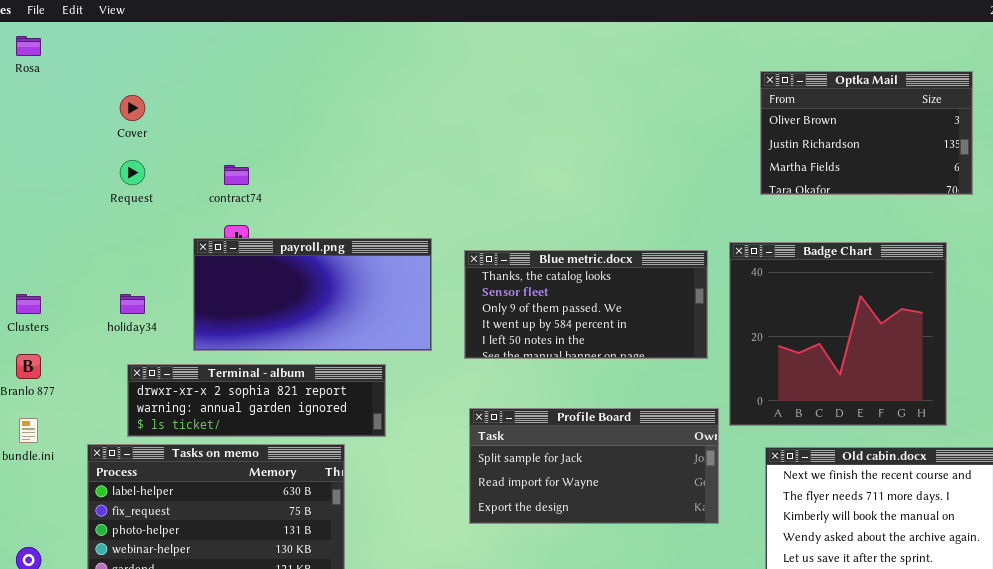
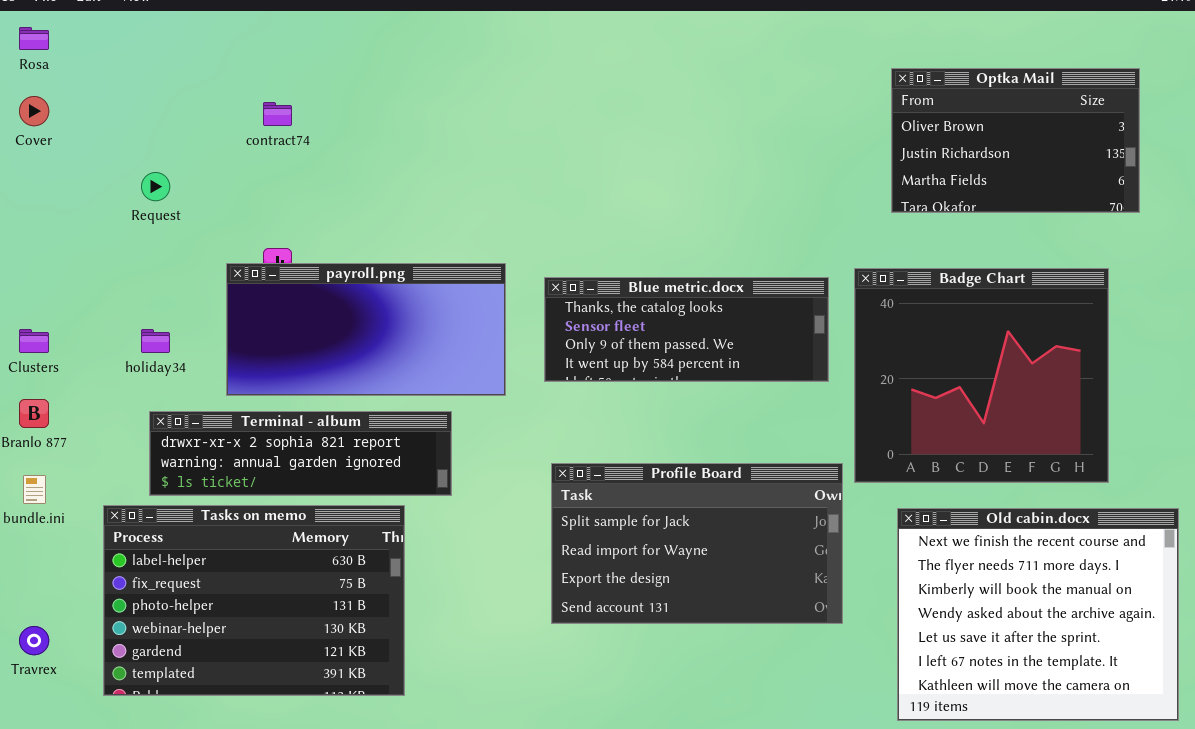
Cover: [120,95,145,121] -> [19,96,49,126], moved
contract74: [224,165,249,185] -> [263,102,292,126], moved
Blue metric.docx: [464,250,708,359] -> [544,277,829,382], resized
Profile Board: [469,408,719,524] -> [551,463,843,624], resized

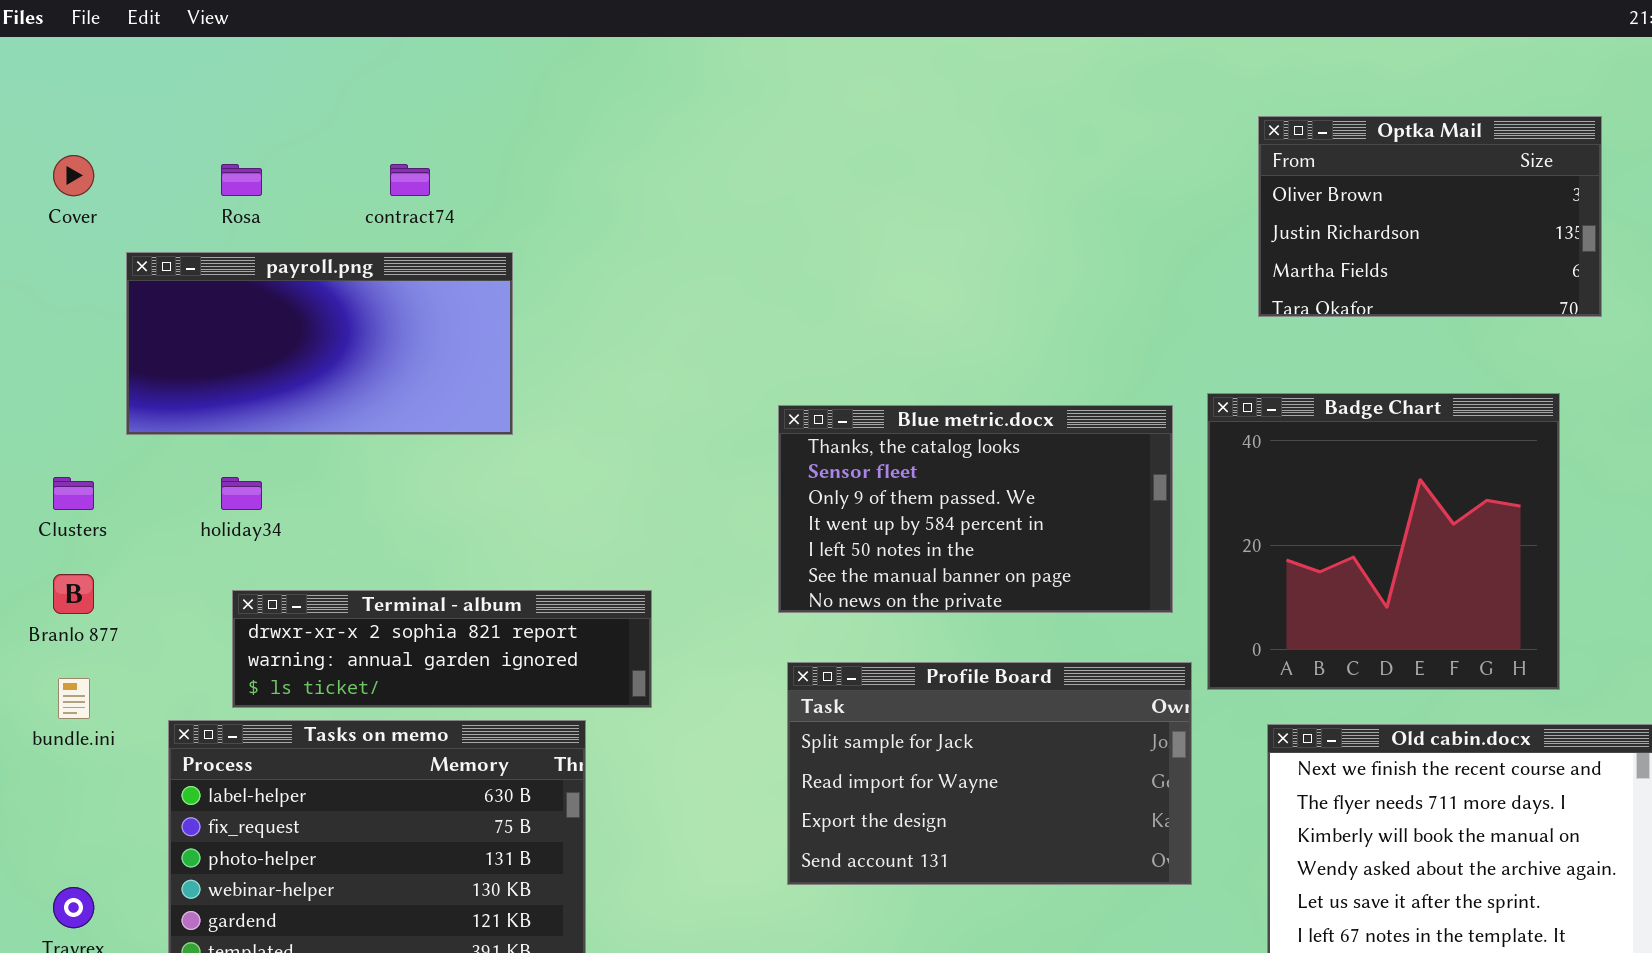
Rosa: [19,27,49,50] -> [221,164,262,196], moved
payroll.png: [226,263,506,396] -> [126,252,513,435], moved
Blue metric.docx: [544,277,829,382] -> [778,405,1173,613], resized

